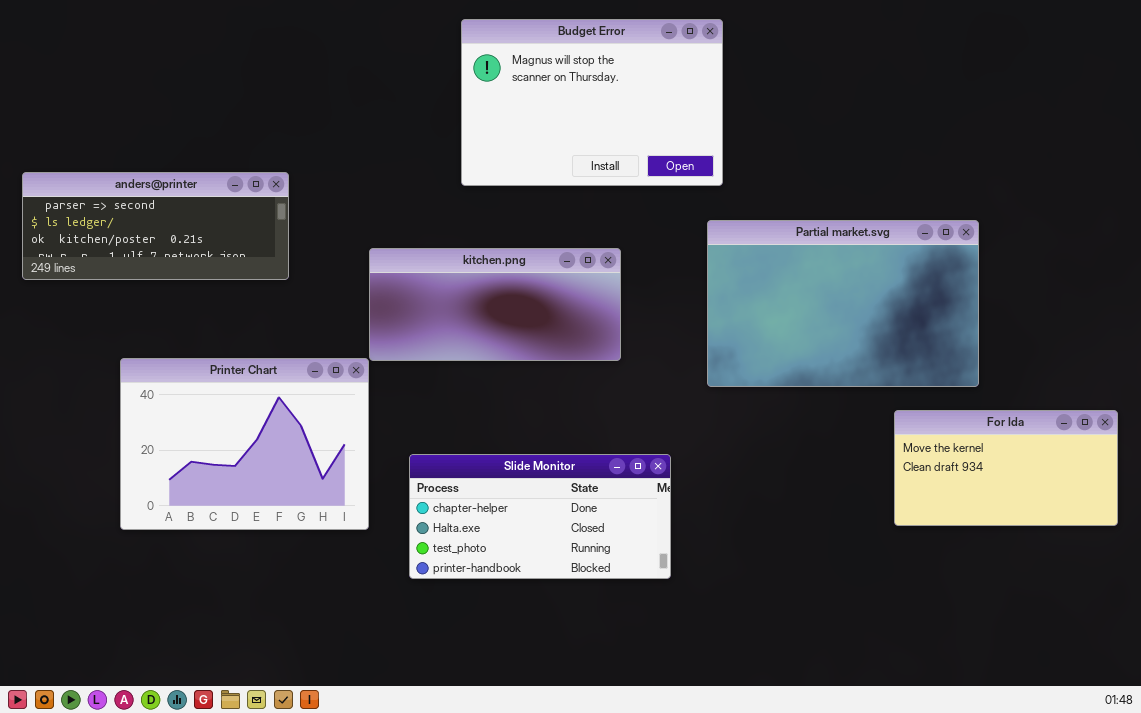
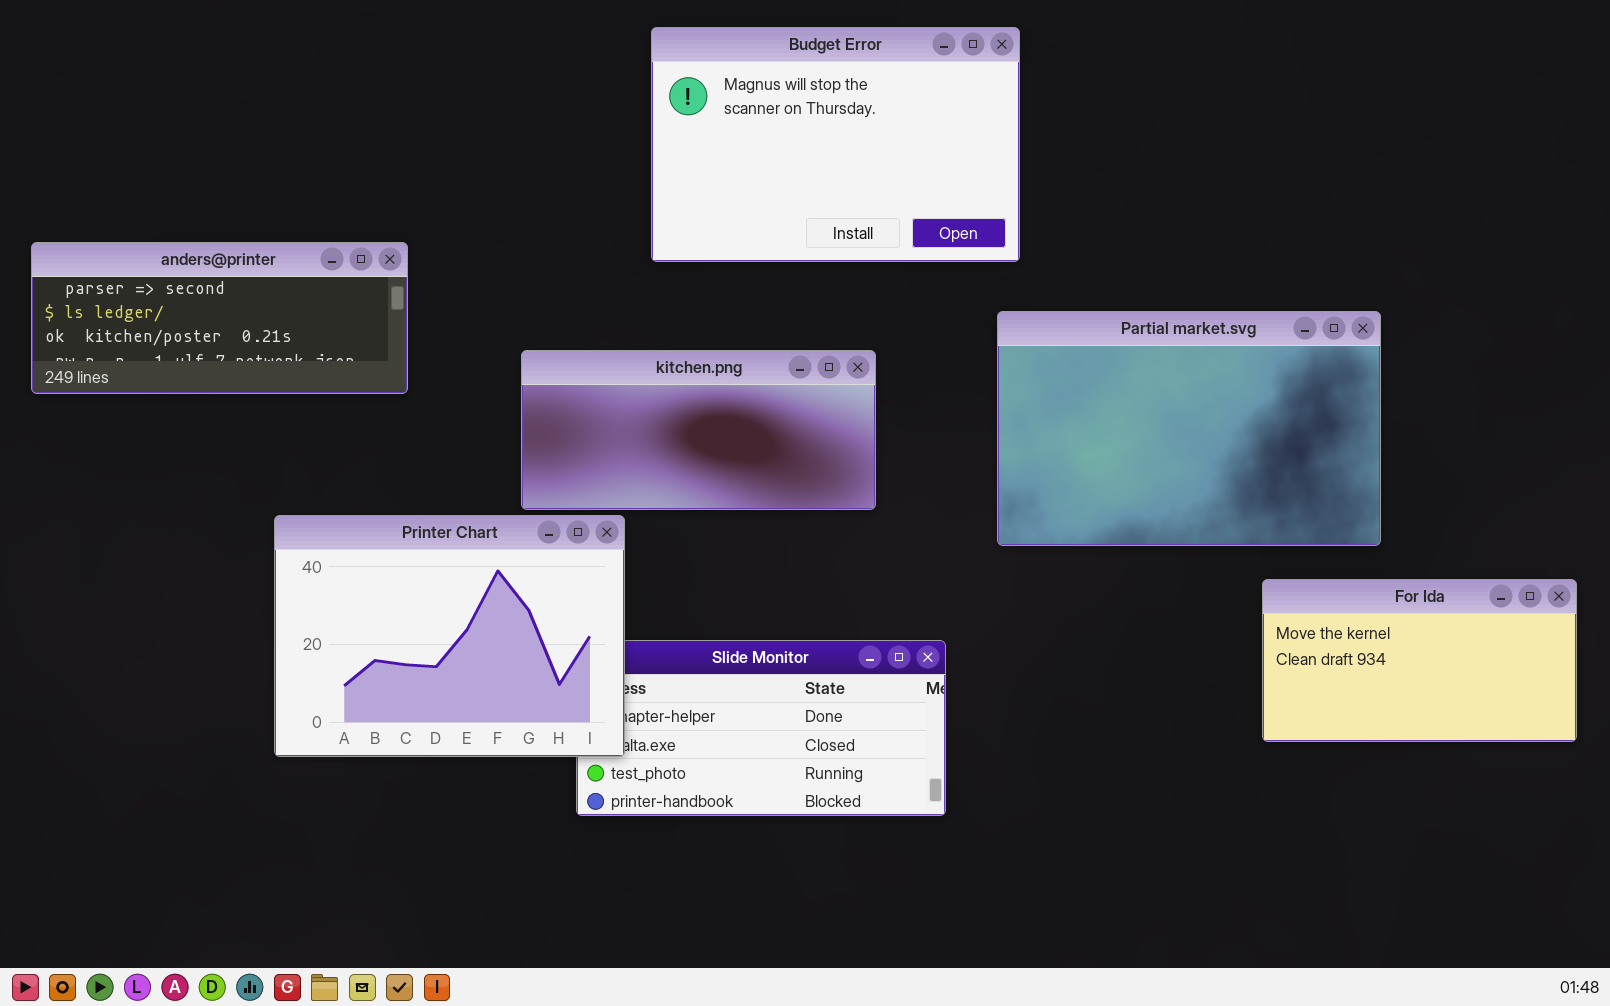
Printer Chart: [120,358,369,530] -> [274,515,625,757], moved

